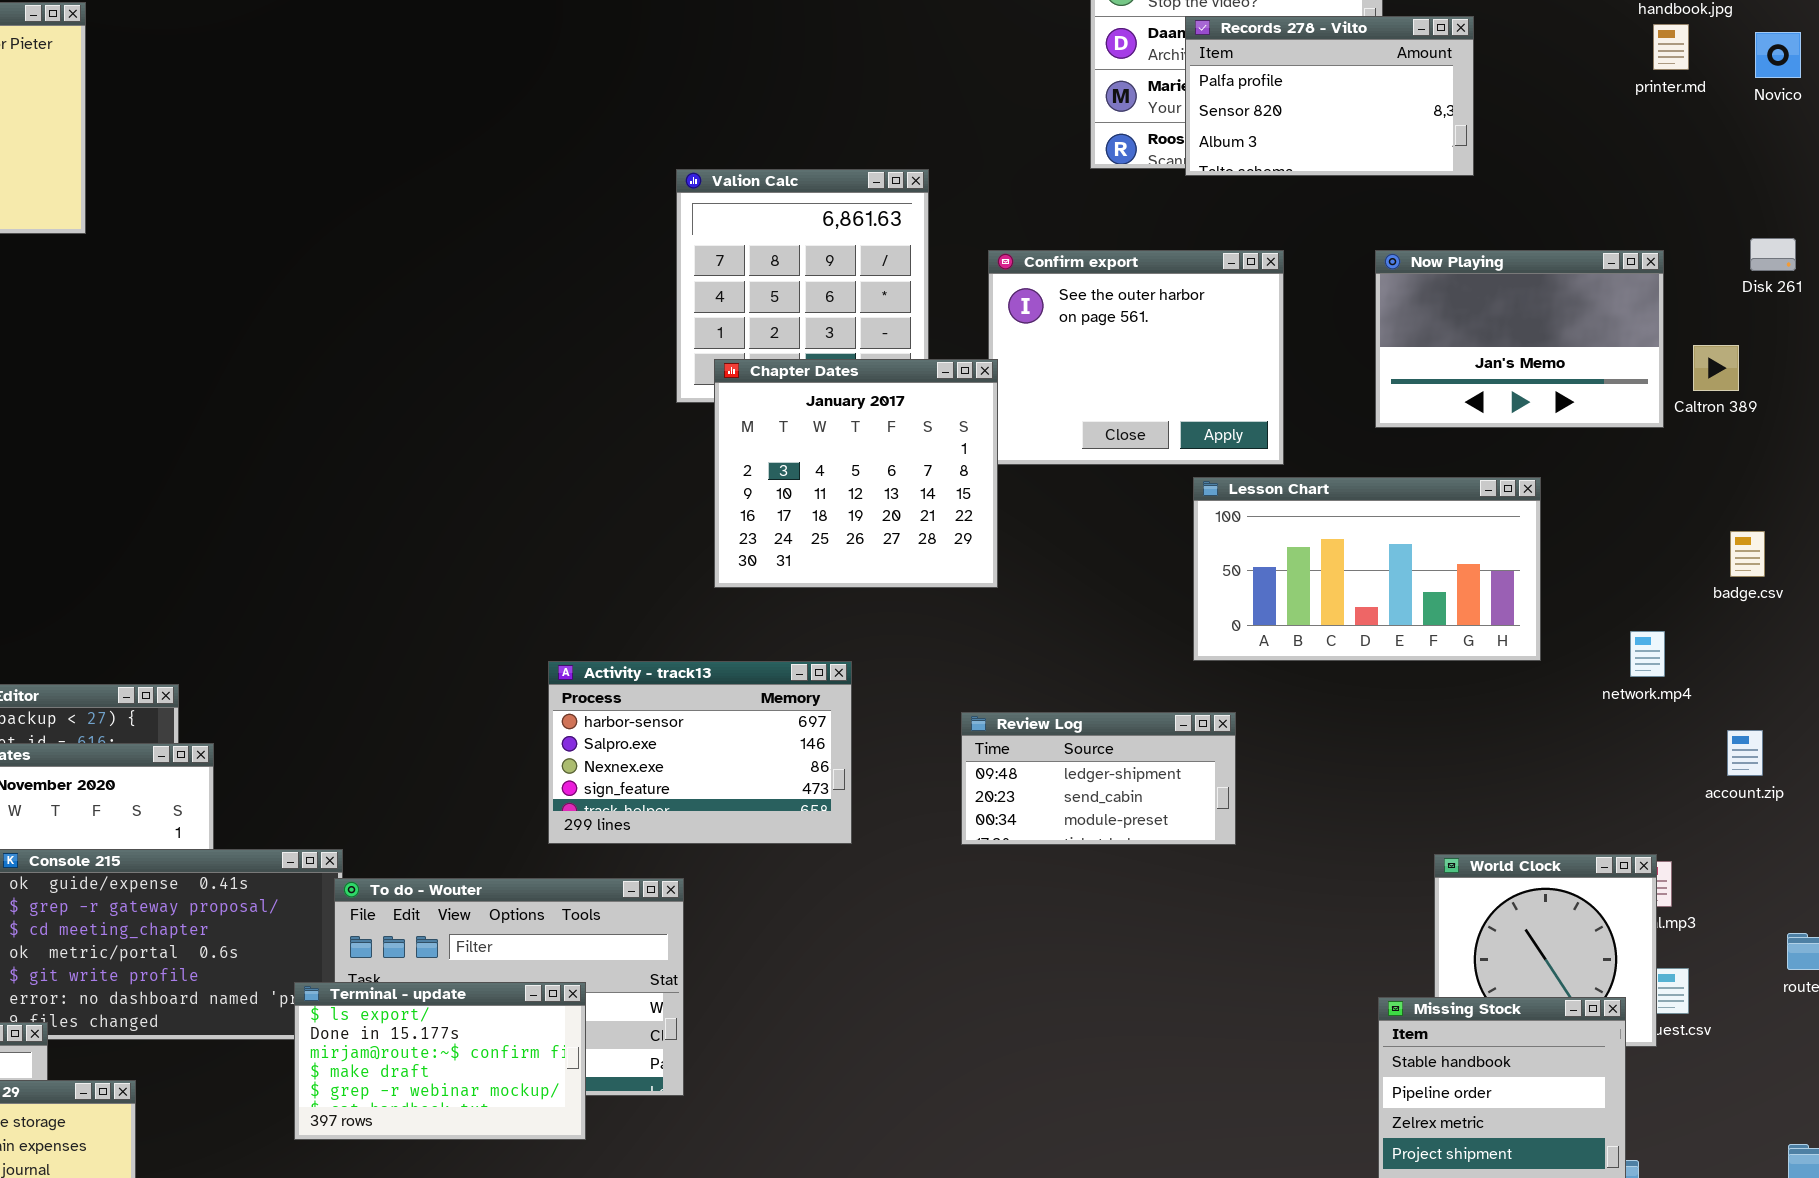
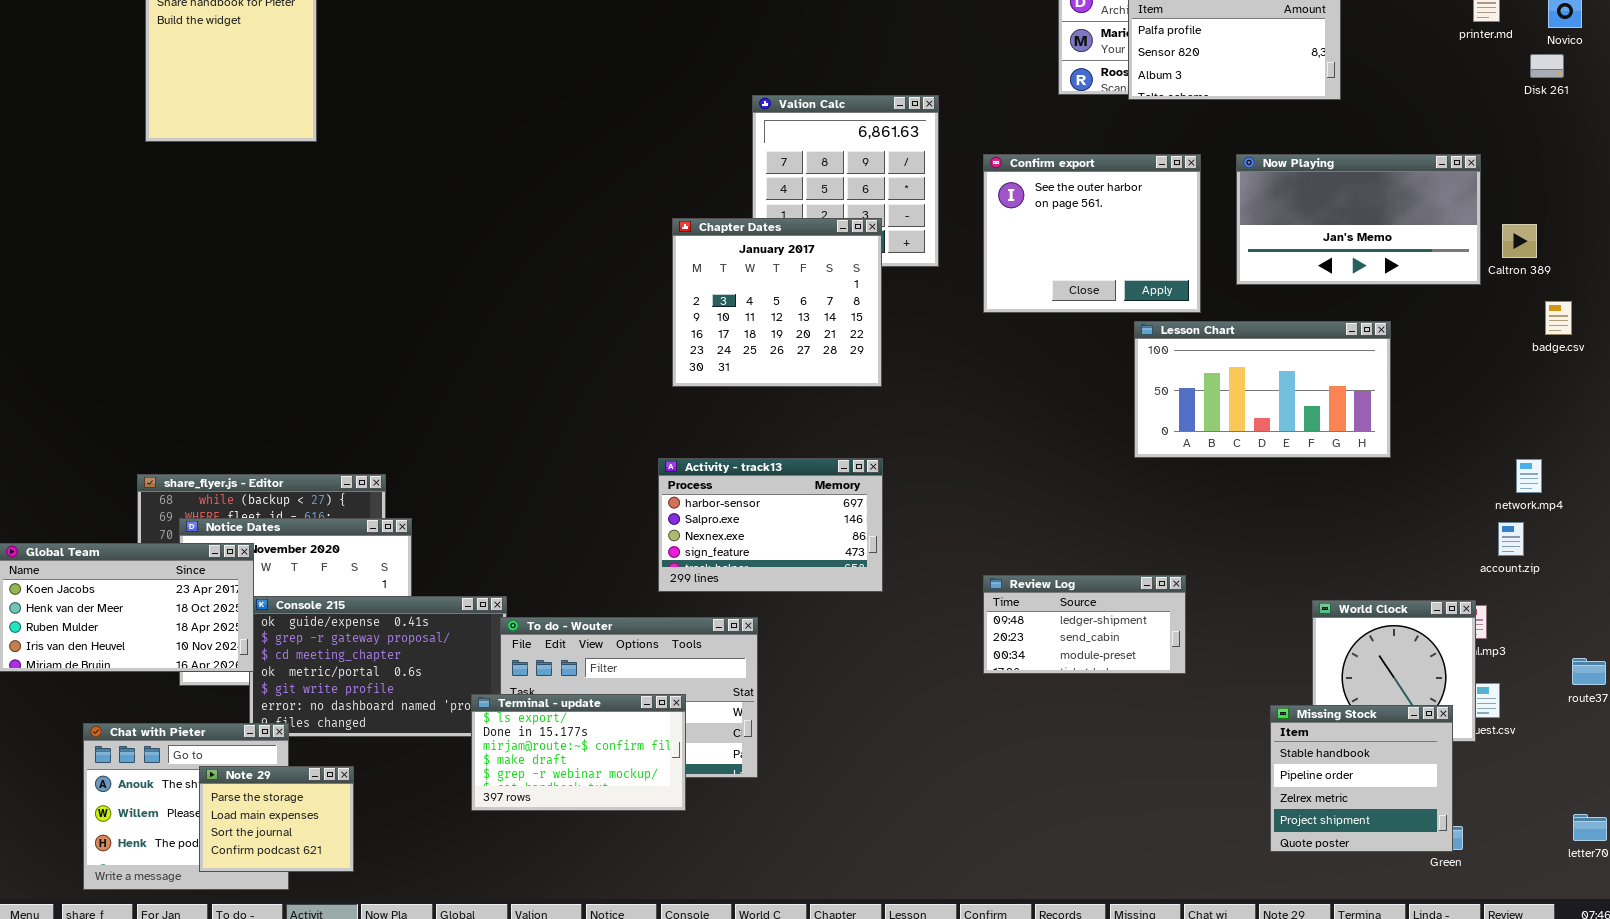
Disk 261: [1750,238,1796,271] -> [1530,54,1564,78], moved
Now Playing: [1375,250,1664,428] -> [1236,154,1481,285], resized
Chapter Dates: [714,359,998,588] -> [672,218,882,387], moved
badge.csv: [1730,531,1765,577] -> [1545,301,1572,335], moved
network.mp4: [1630,631,1665,677] -> [1516,459,1542,493], moved
Review Log: [961,712,1236,845] -> [983,575,1186,674], moved
account.zip: [1727,730,1763,776] -> [1498,522,1524,556], moved

